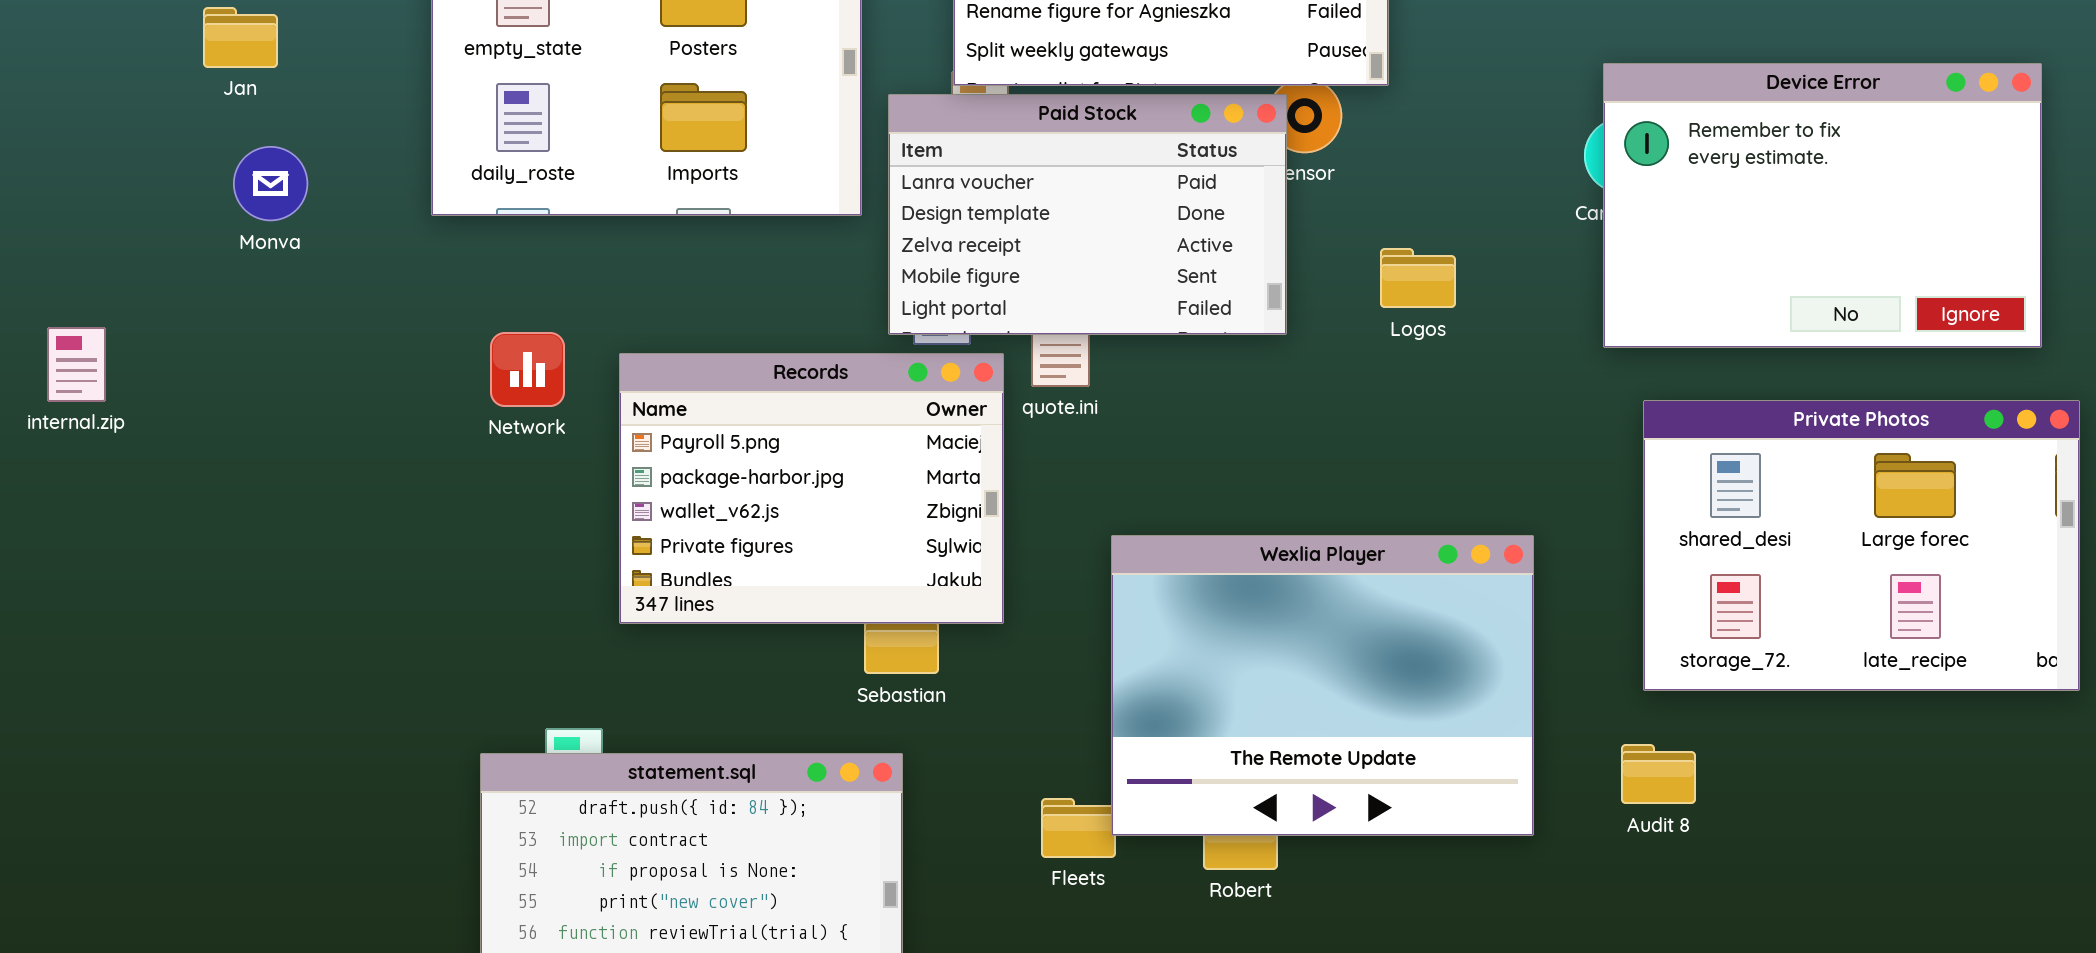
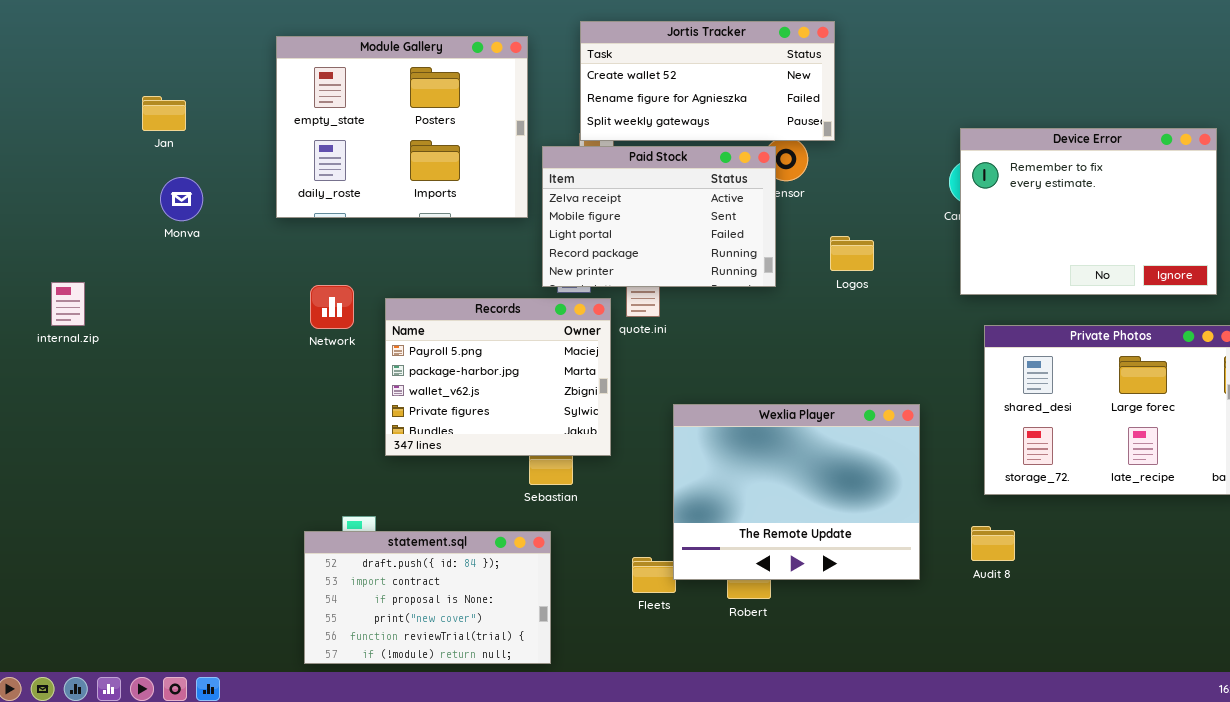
Paid Stock: [888,94,1287,335] -> [542,146,776,287], scrolled down 2 rows

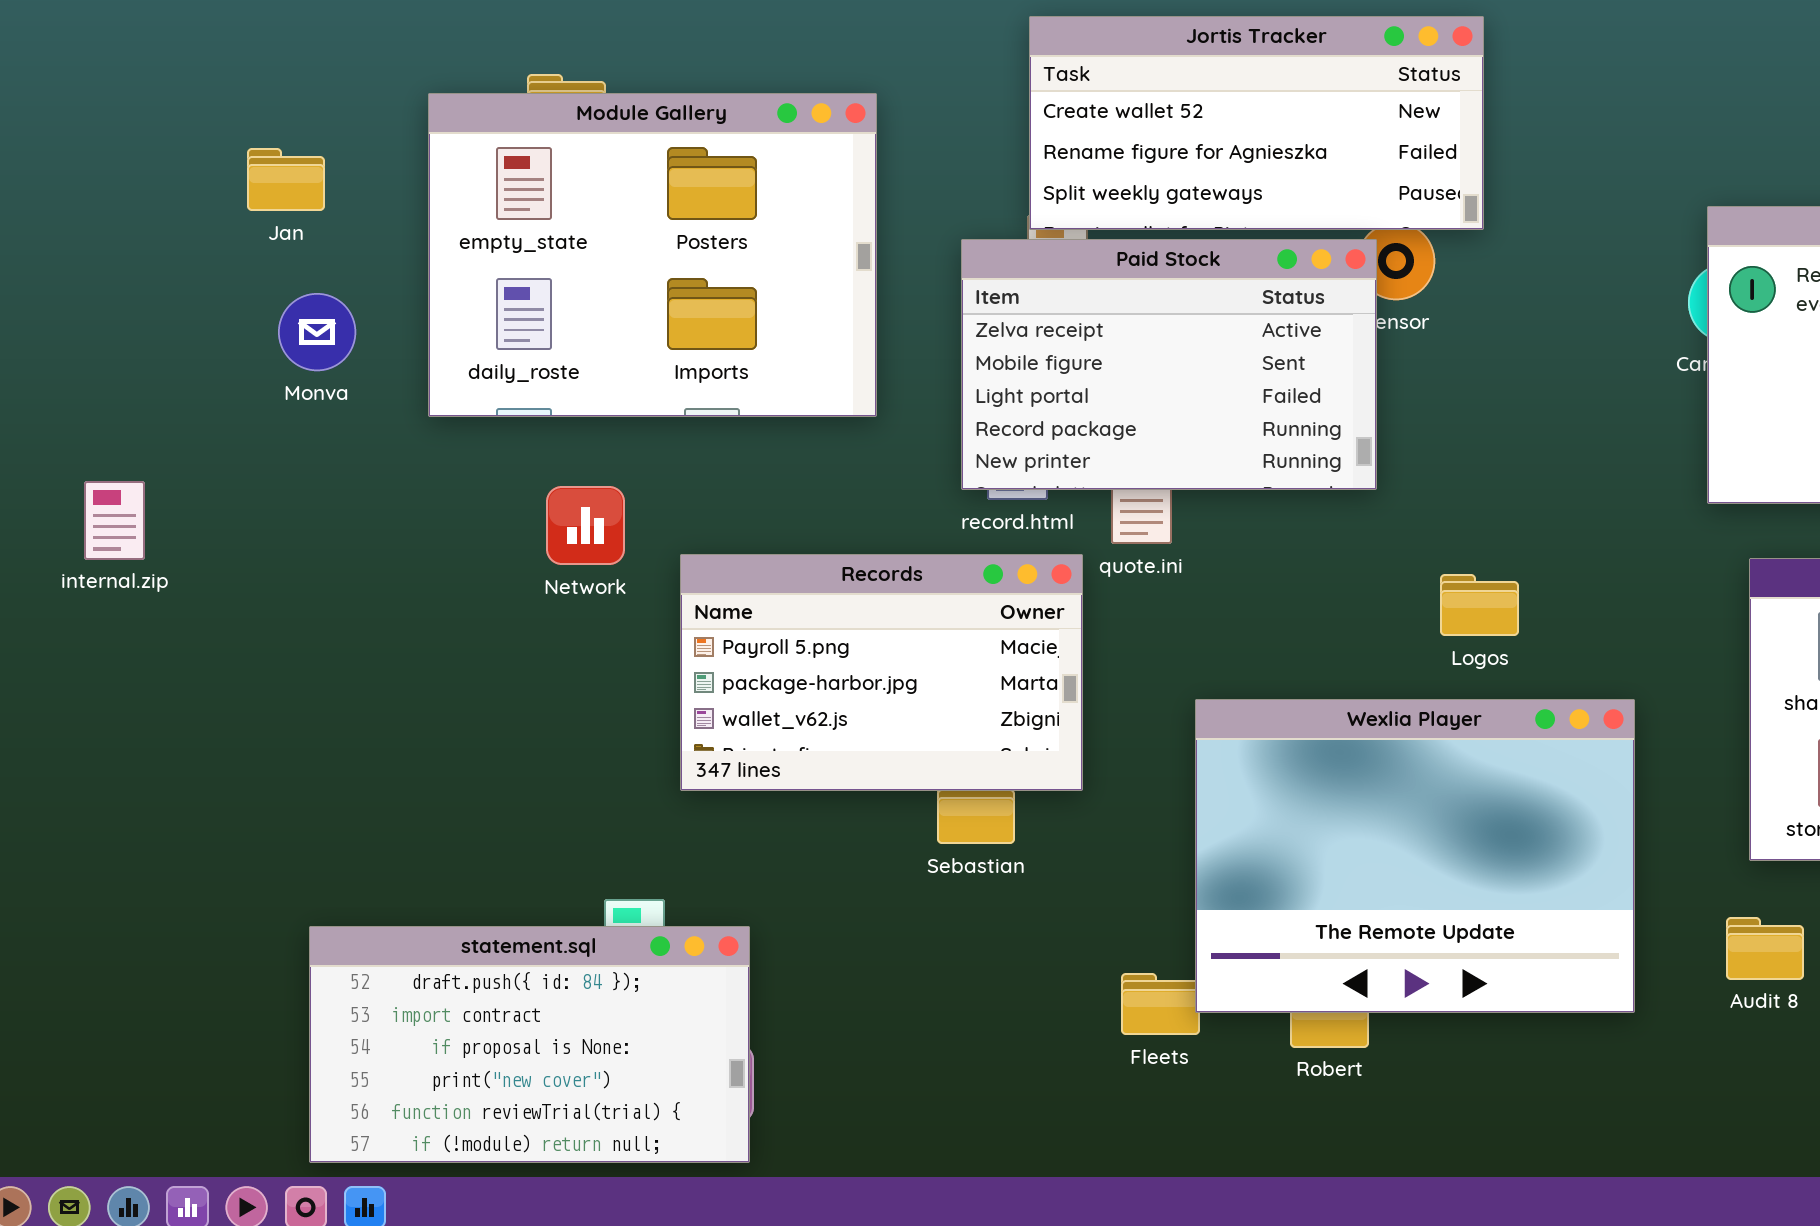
Module Gallery: [276,36,528,218] -> [428,93,877,417], moved
Logos: [830,236,874,271] -> [1440,574,1519,636], moved
Records: [385,298,611,456] -> [680,554,1083,791], resized
statement.sql: [304,531,551,664] -> [309,926,750,1163], moved

